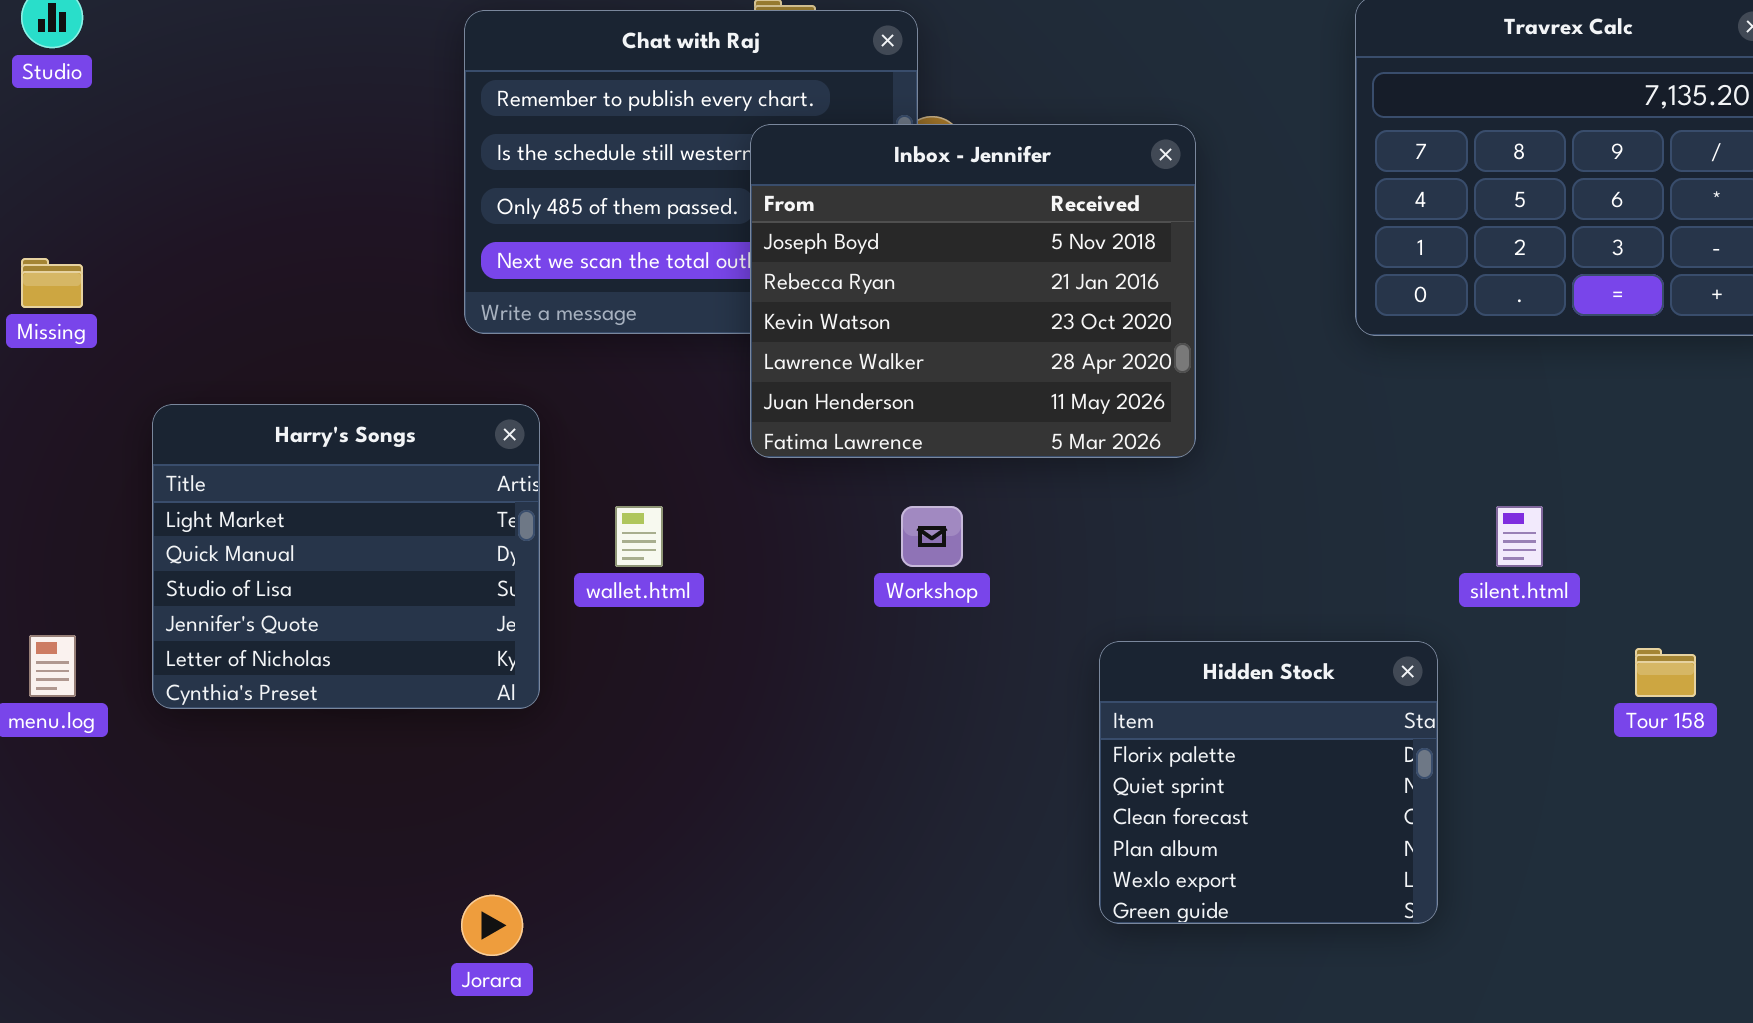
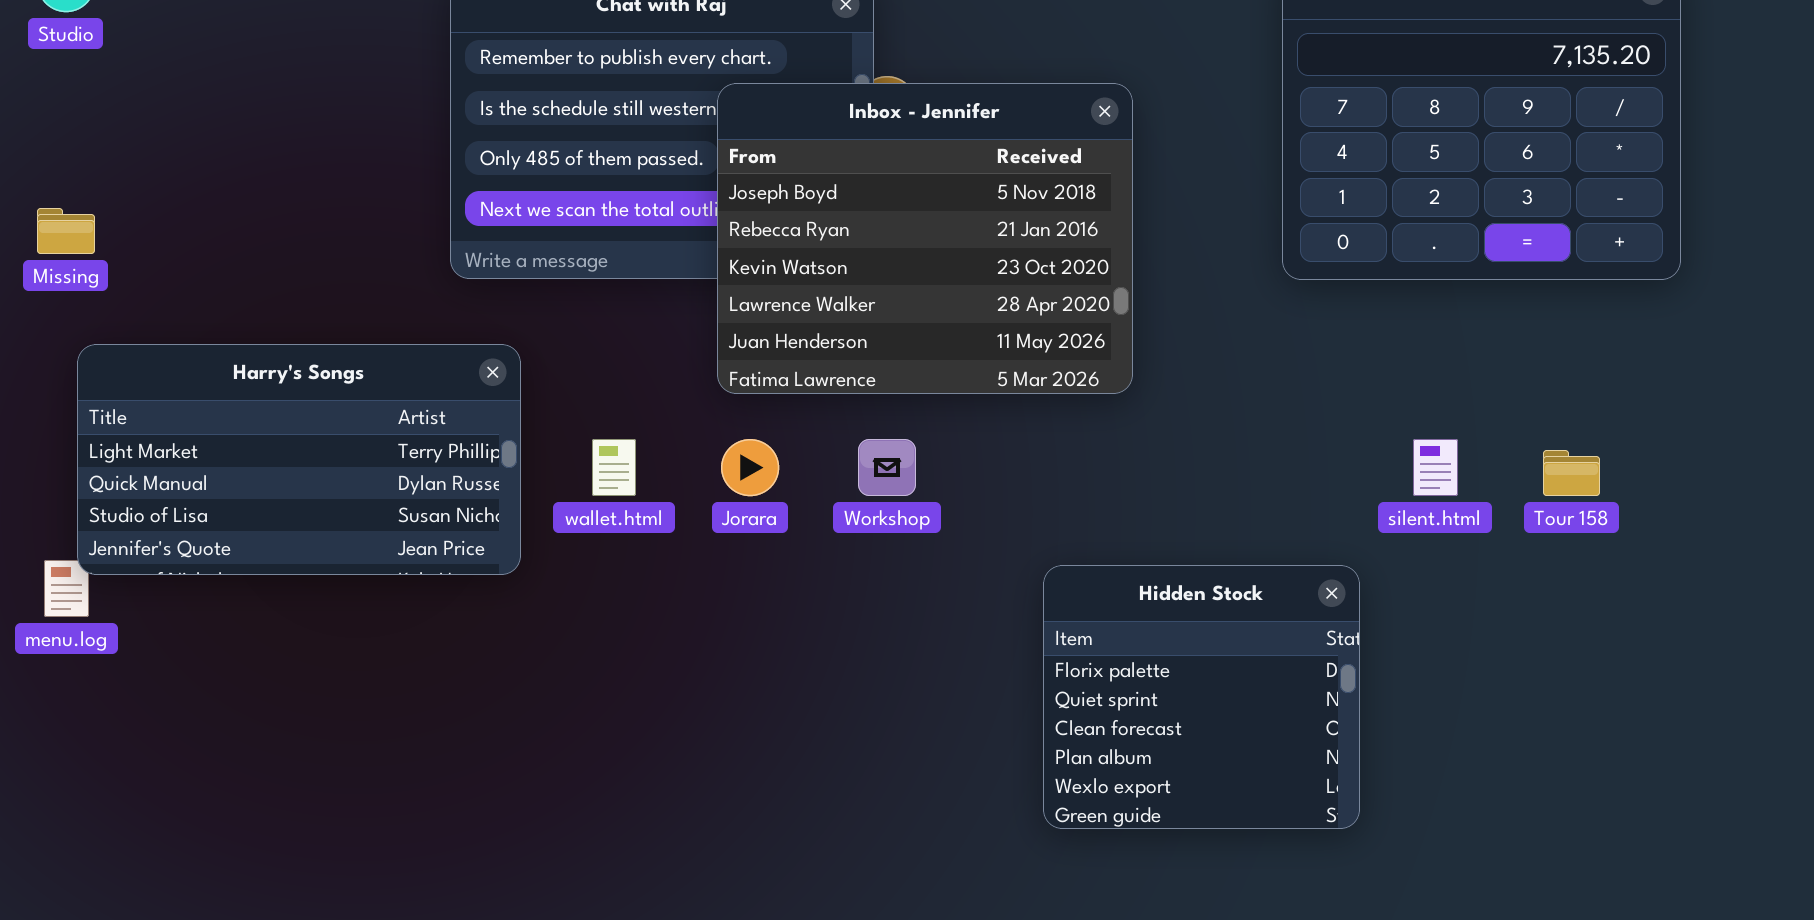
Harry's Songs: [152,404,540,709] -> [77,344,521,575], resized
Tour 158: [1635,648,1696,697] -> [1543,450,1600,496], moved
Jorara: [461,895,523,956] -> [721,439,779,496], moved

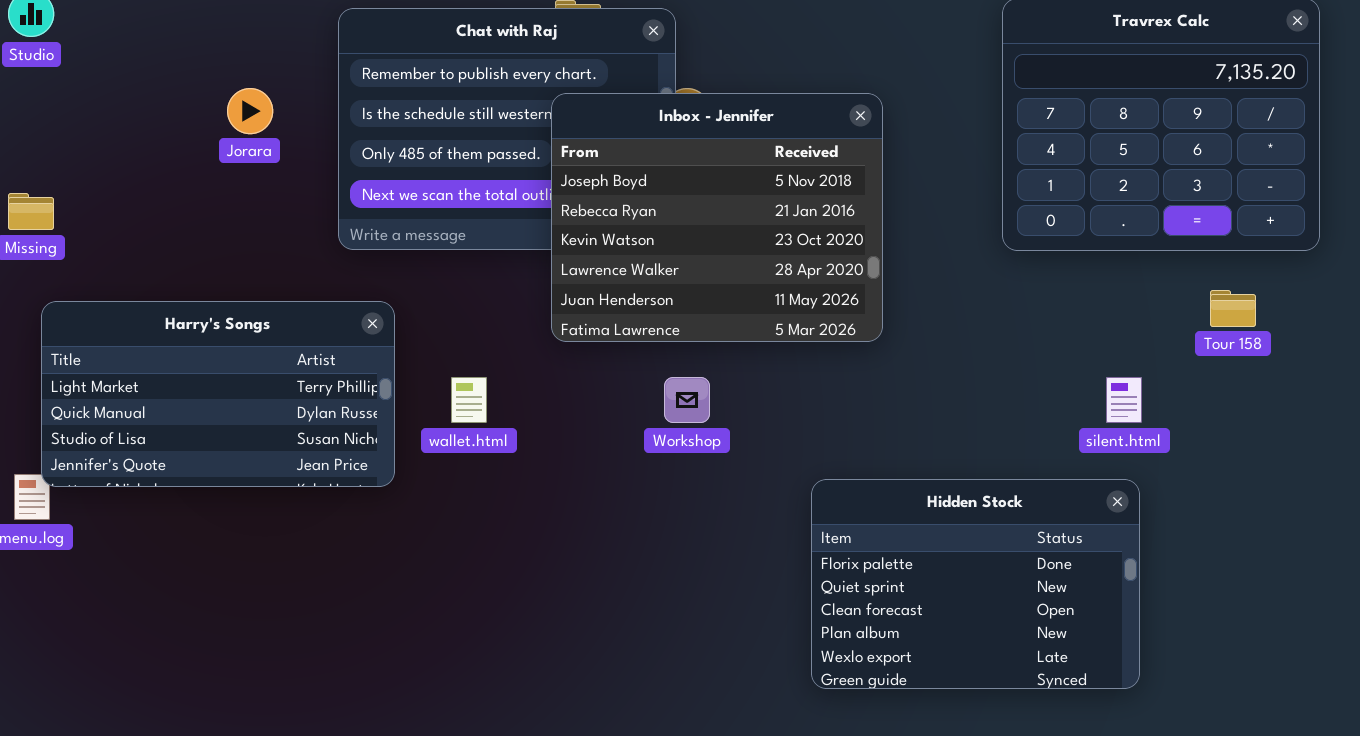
Jorara: [721,439,779,496] -> [227,88,273,134], moved
Tour 158: [1543,450,1600,496] -> [1210,290,1256,327], moved
Hidden Stock: [1043,565,1360,829] -> [811,479,1140,689], resized

